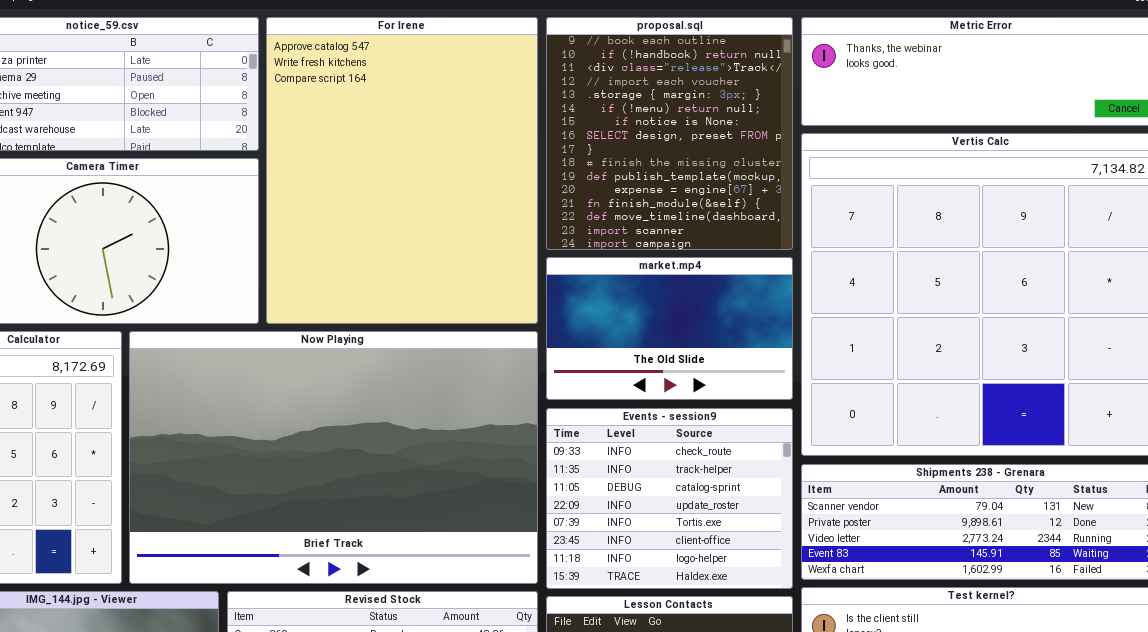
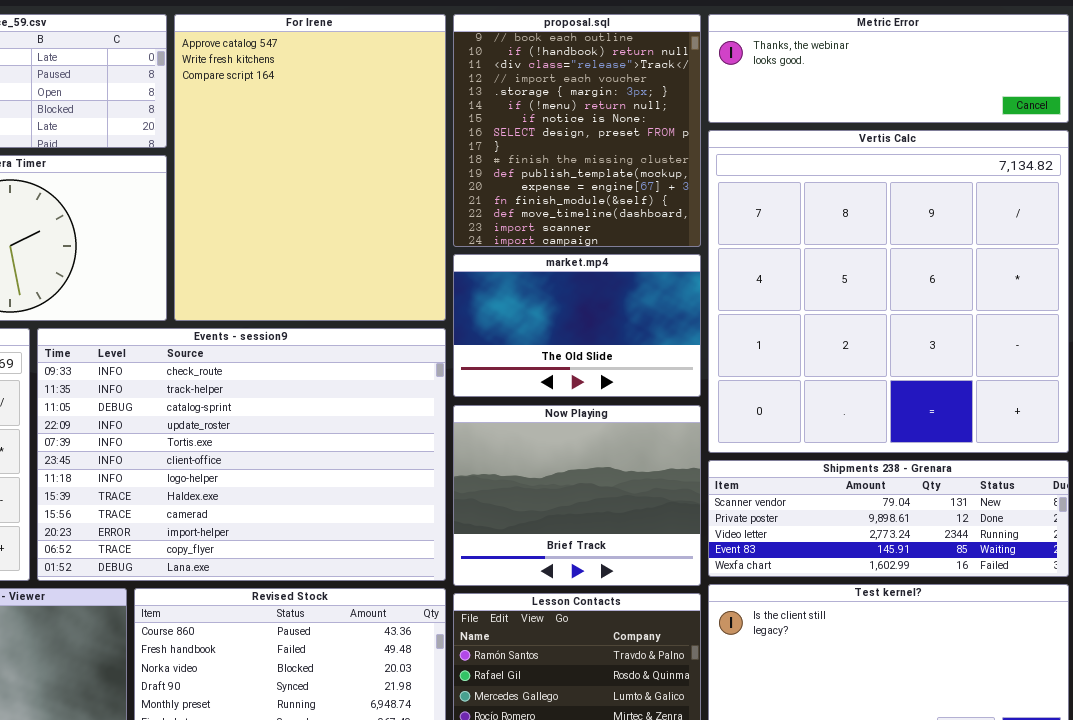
Now Playing: [129,331,538,584] -> [453,405,701,586], moved, resized
Events - session9: [546,408,793,589] -> [37,328,446,581], moved, resized

